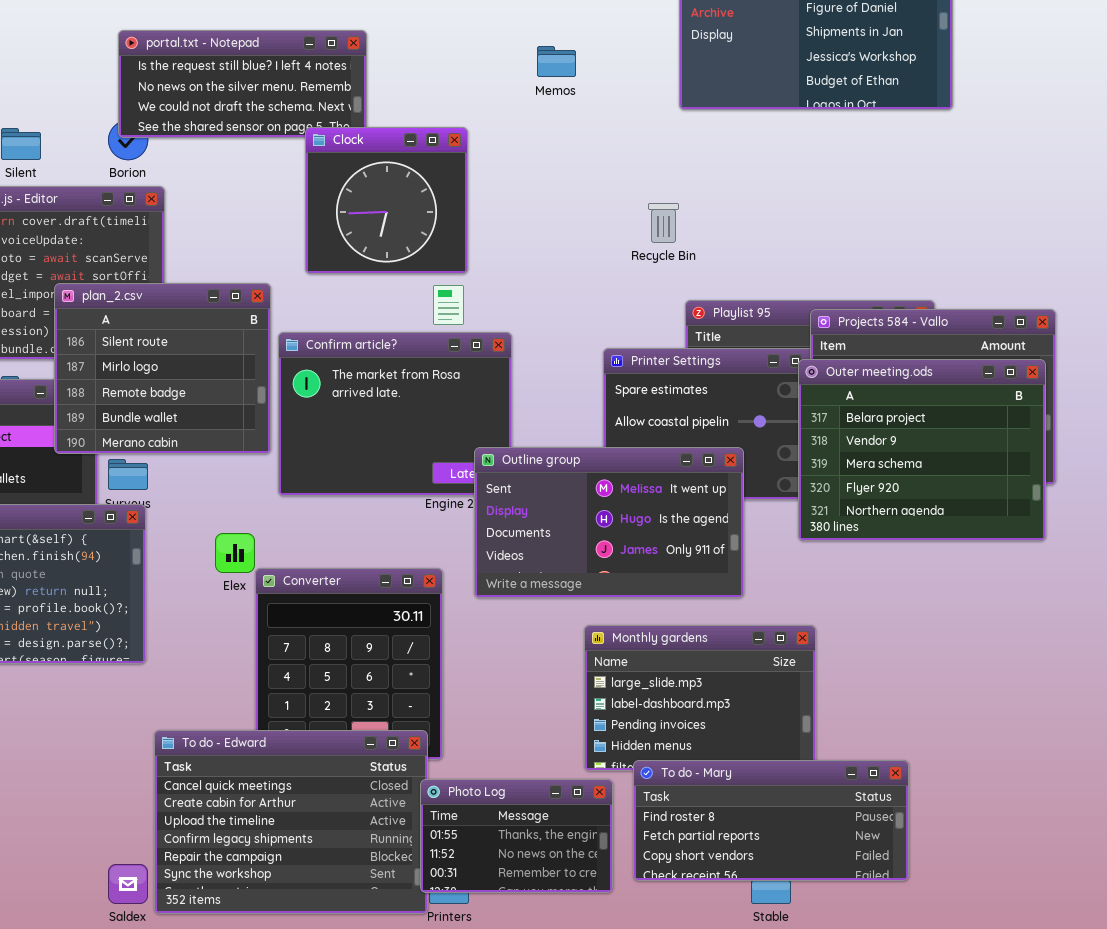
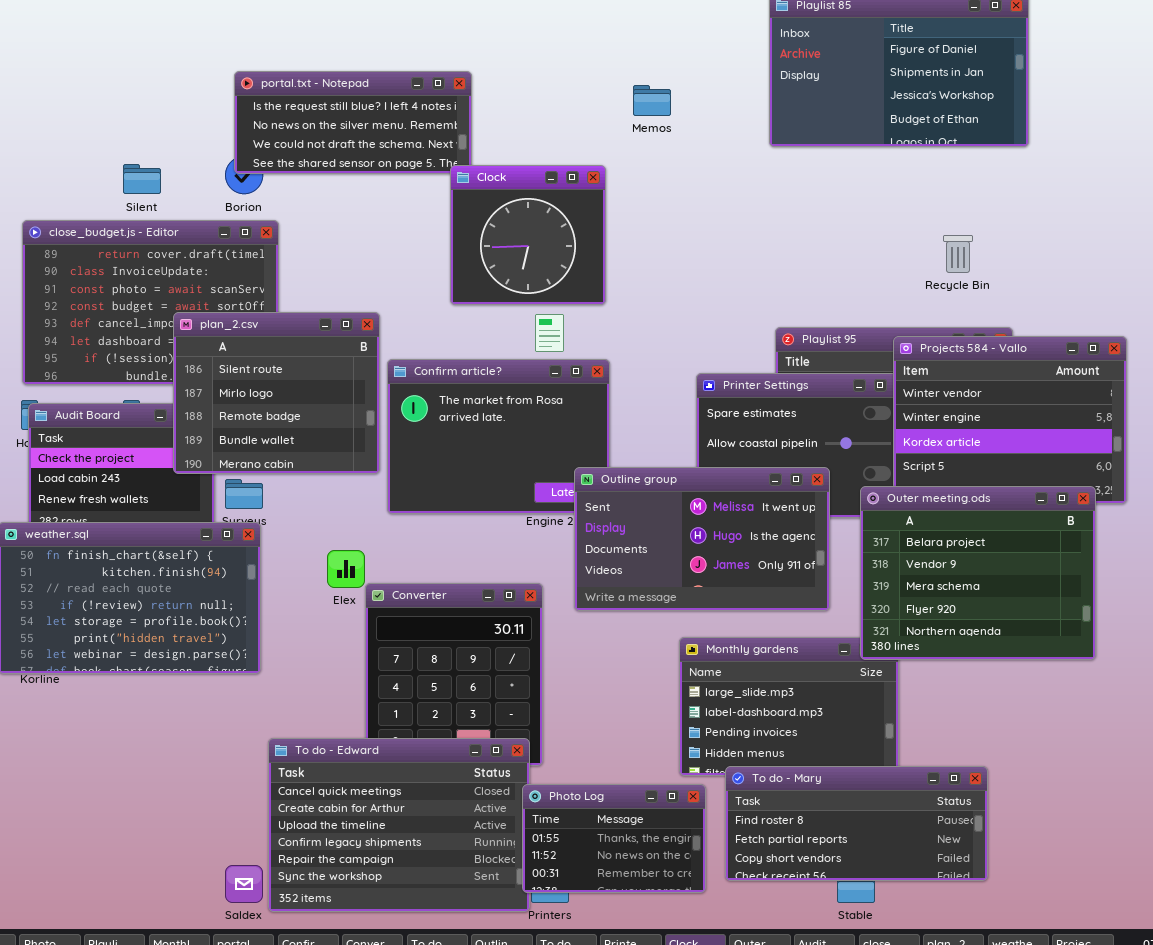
Clock: [305,127,468,274] -> [450,165,606,305], moved
Recycle Bin: [648,203,679,243] -> [943,235,973,273], moved
Outer meeting.ods: [798,359,1046,541] -> [860,486,1096,660], moved

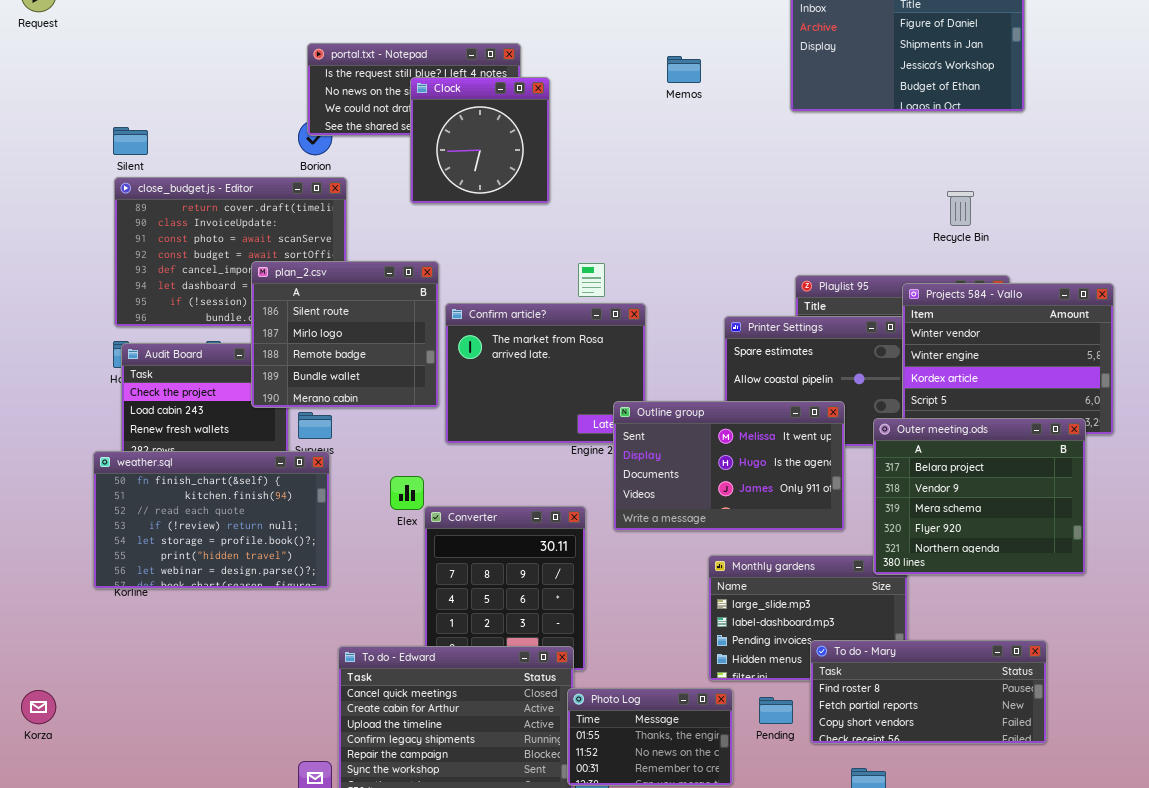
Silent: [123,164,161,194] -> [113,127,148,155], moved
Clock: [450,165,606,305] -> [410,77,550,204], moved
To do - Mary: [725,766,988,881] -> [810,640,1047,744], moved

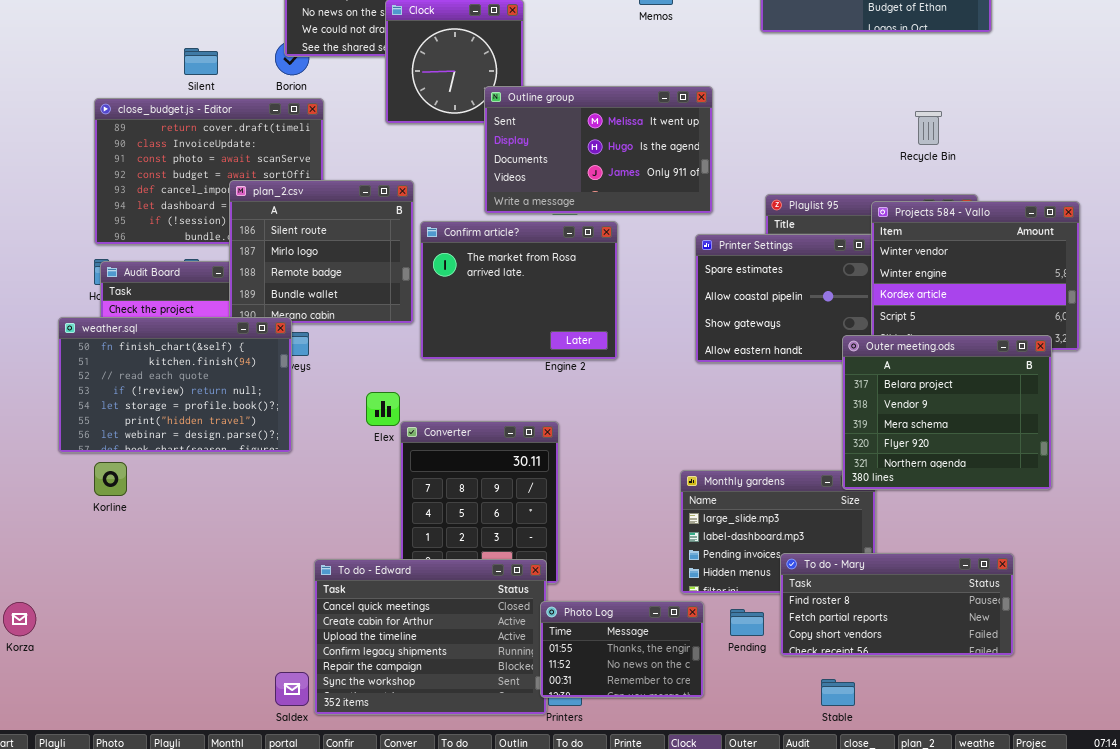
Silent: [113,127,148,155] -> [184,48,218,75], moved
Outline group: [613,401,845,531] -> [484,86,713,214], moved
weather.sql: [93,451,330,589] -> [58,317,292,453], moved

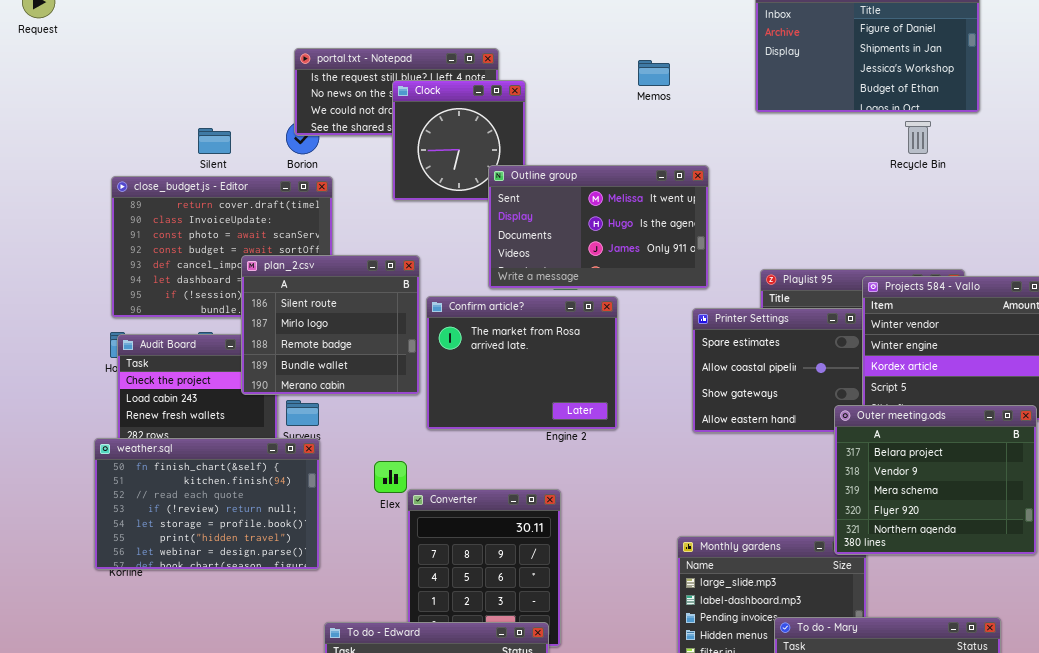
Recycle Bin: [915,111,942,145] -> [905,121,931,154], moved
weather.sql: [58,317,292,453] -> [94,438,320,570], moved

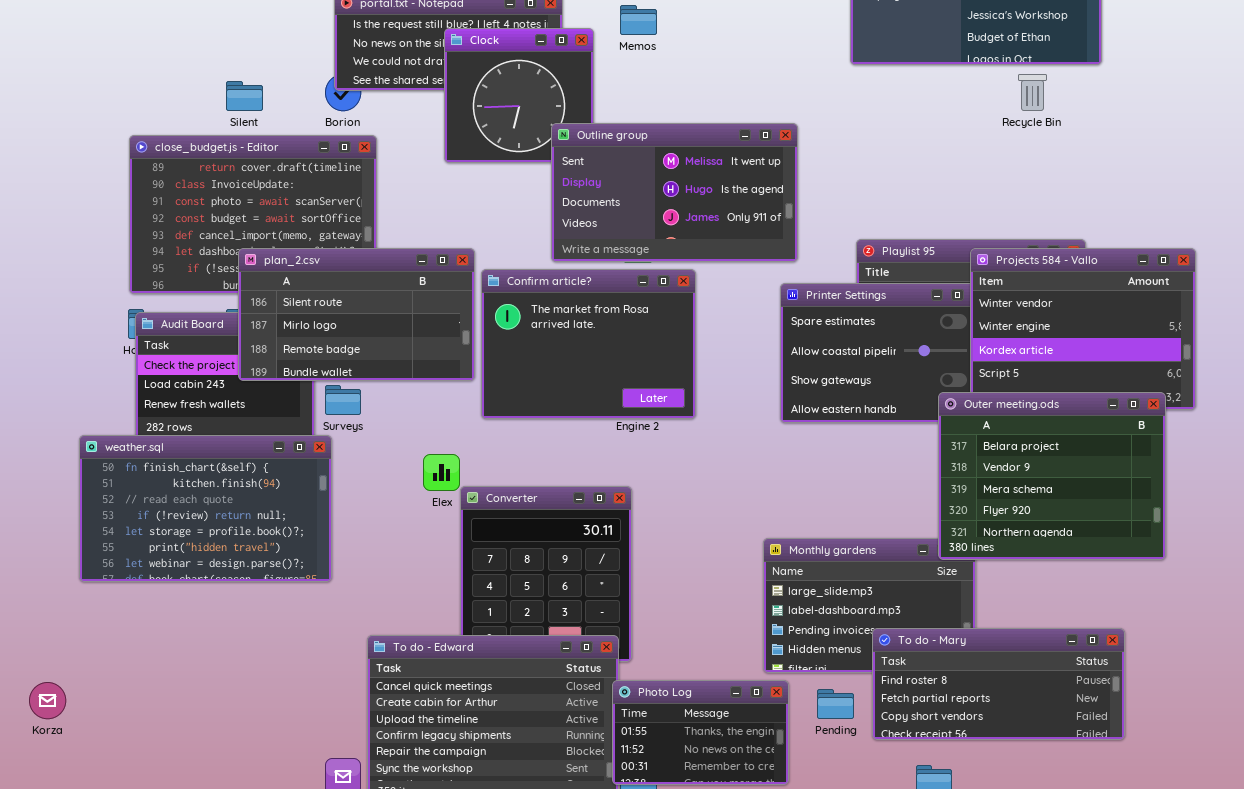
Memos: [638,60,670,86] -> [620,5,657,35], moved
plan_2.csv: [241,255,420,395] -> [238,248,475,381], resized
weather.sql: [94,438,320,570] -> [79,435,332,582], moved

